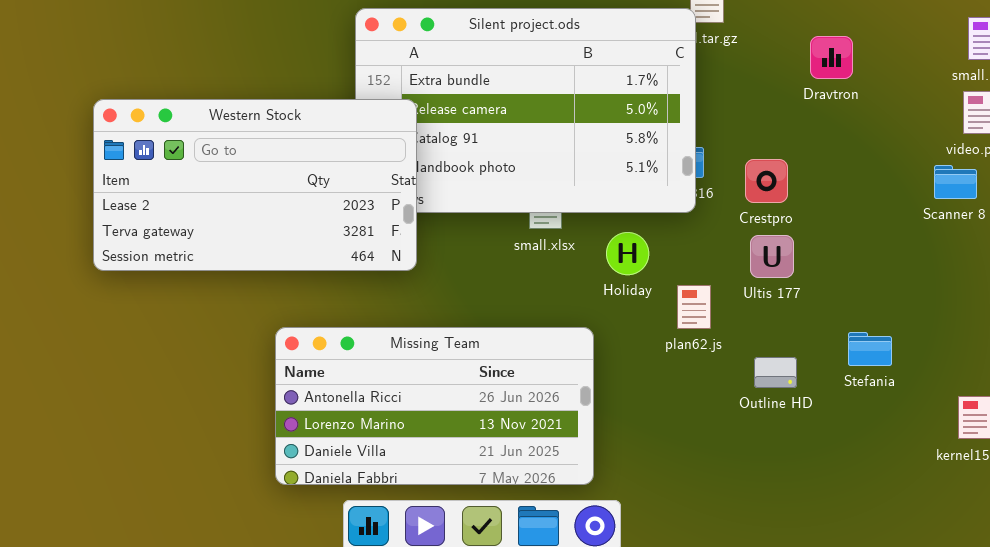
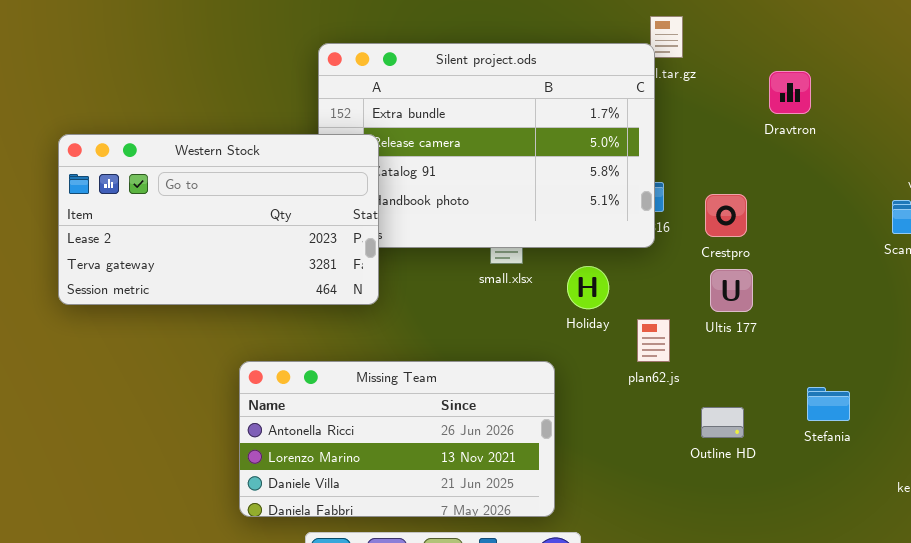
Stefania: [848,332,892,366] -> [807,387,850,421], moved
Outline HD: [754,357,797,388] -> [701,407,744,438], moved

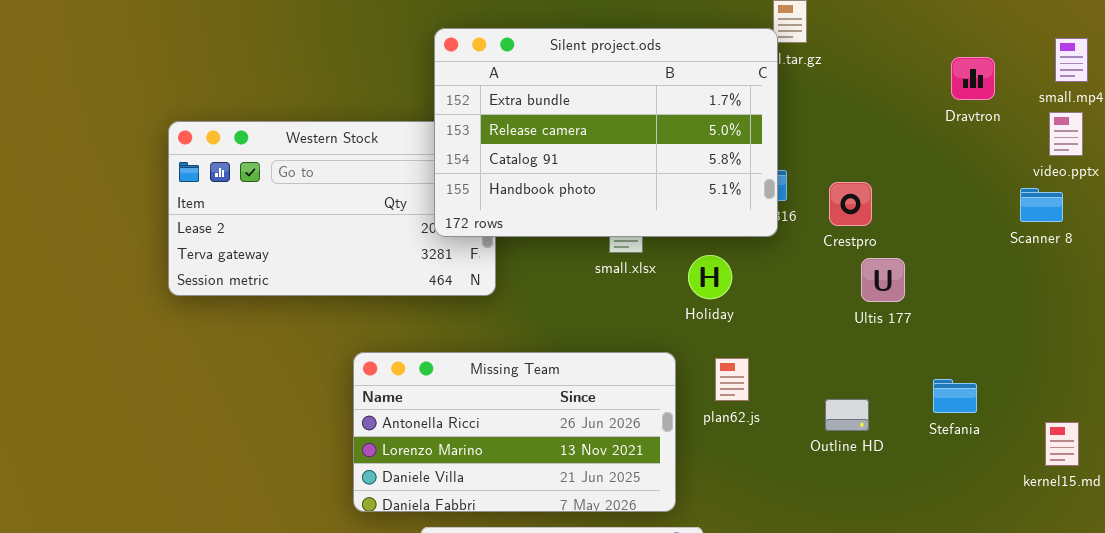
Silent project.ods: [318,43,655,248] -> [434,28,778,237], raised
Dravtron: [769,71,811,114] -> [951,57,995,100], moved
Ultis 177: [710,269,753,312] -> [861,258,905,302], moved
plan62.js: [637,319,670,362] -> [715,358,749,401], moved

